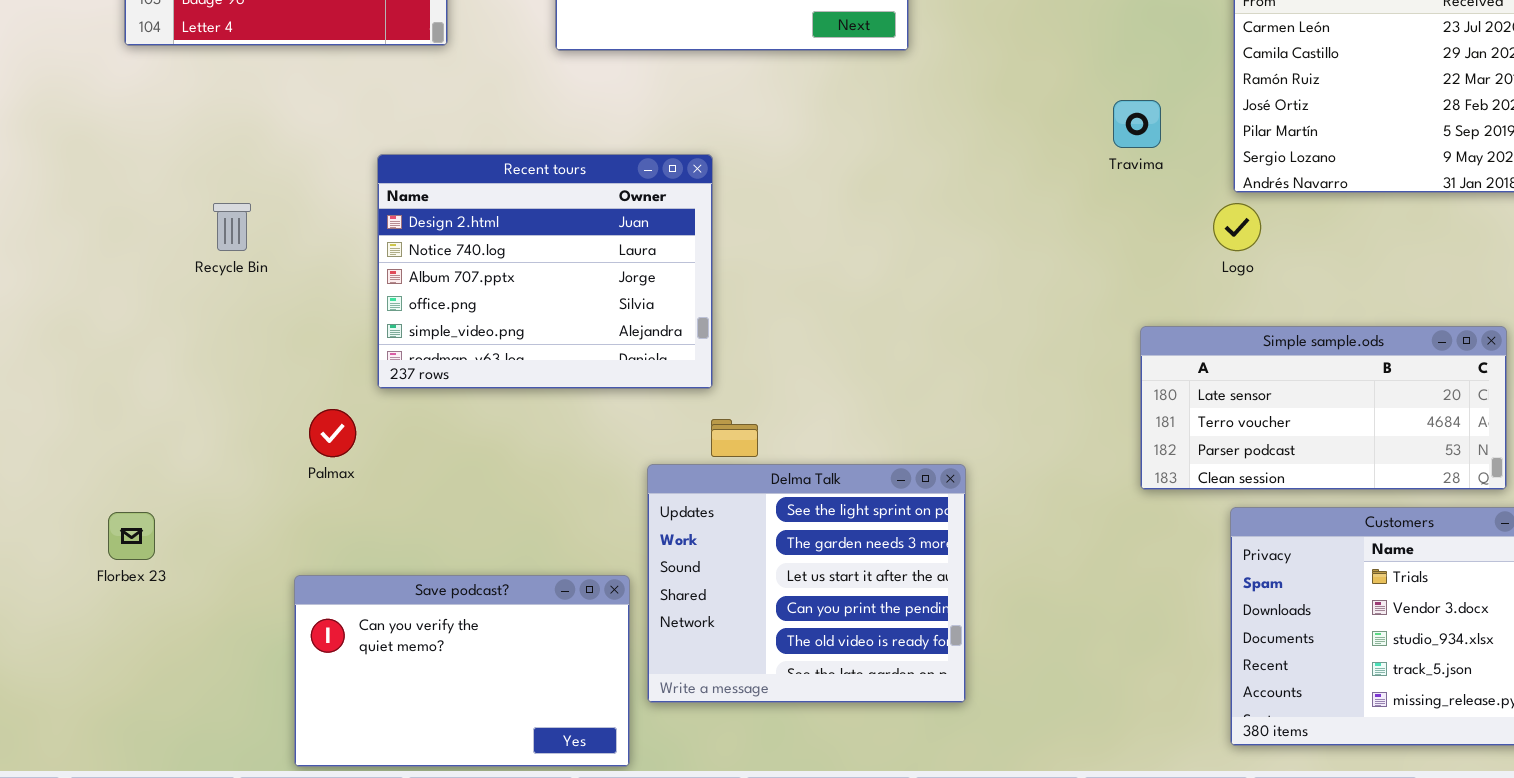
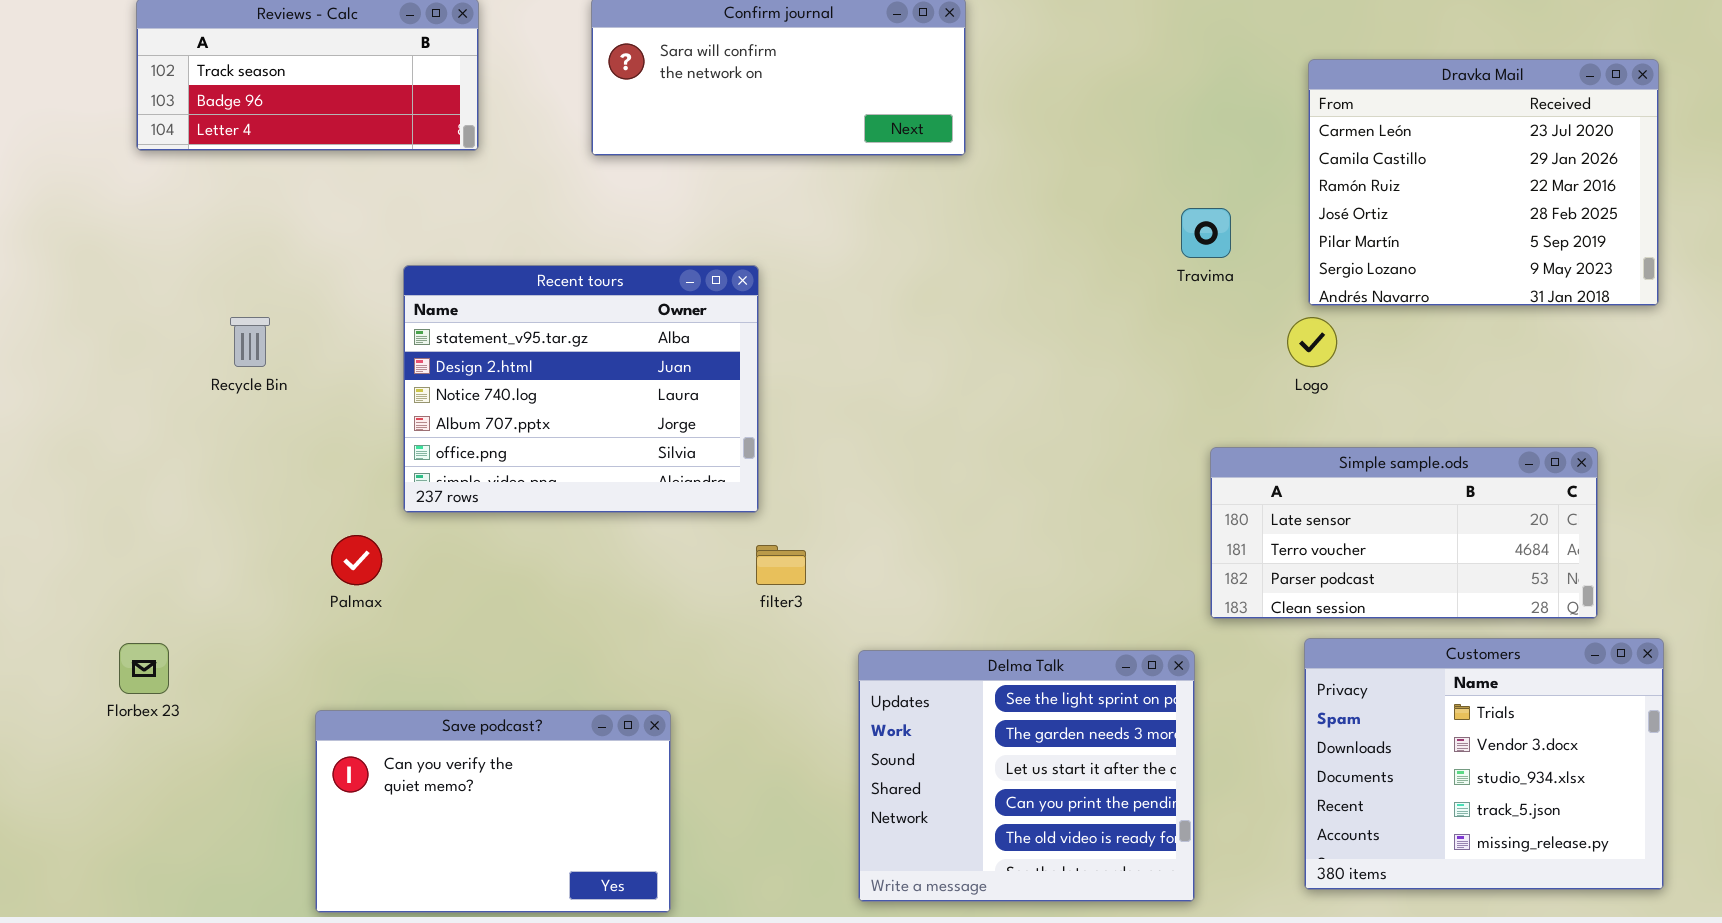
Recent tours: [377,154,713,389] -> [403,265,759,513], scrolled up 1 row
Delma Talk: [647,464,966,703] -> [858,650,1195,902], moved

